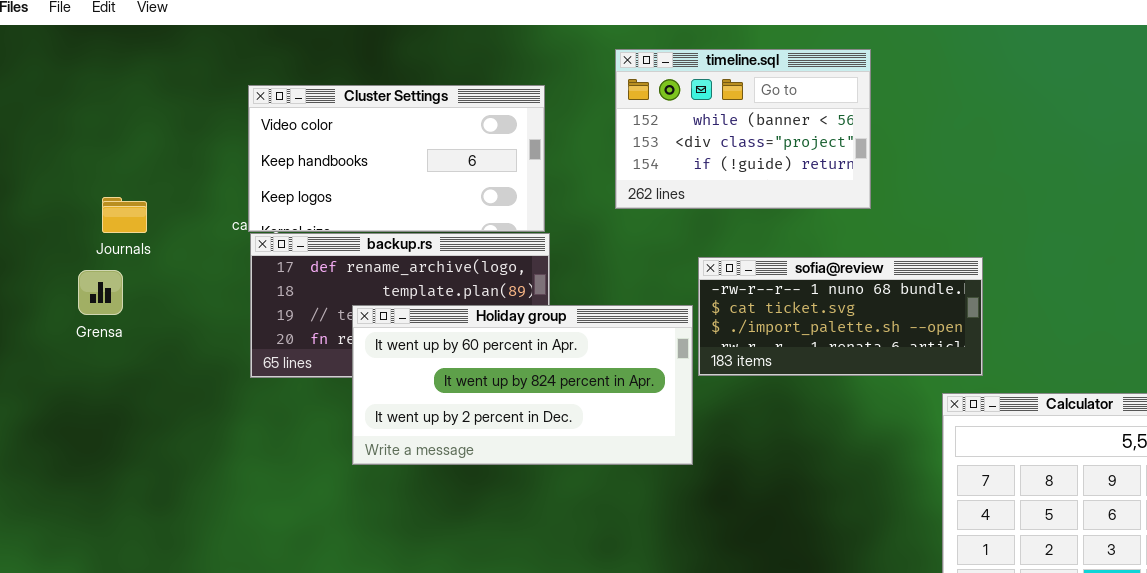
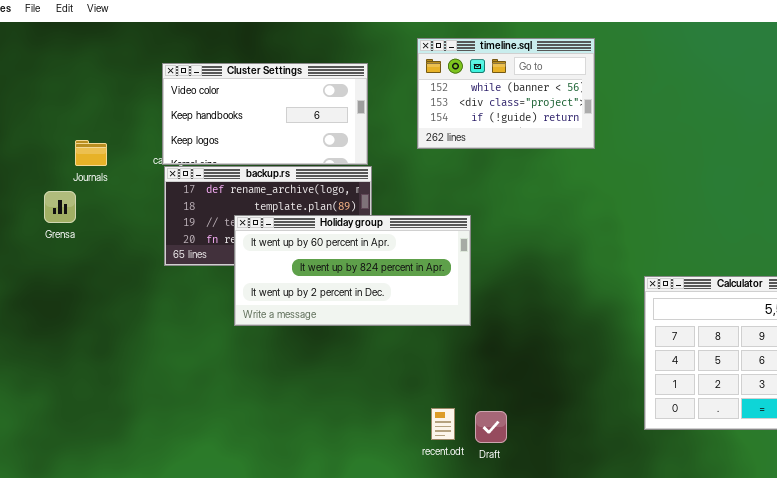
Journals: [102,197,147,233] -> [75,140,107,166], moved
sofia@review: [698,257,983,376] -> none, closed

